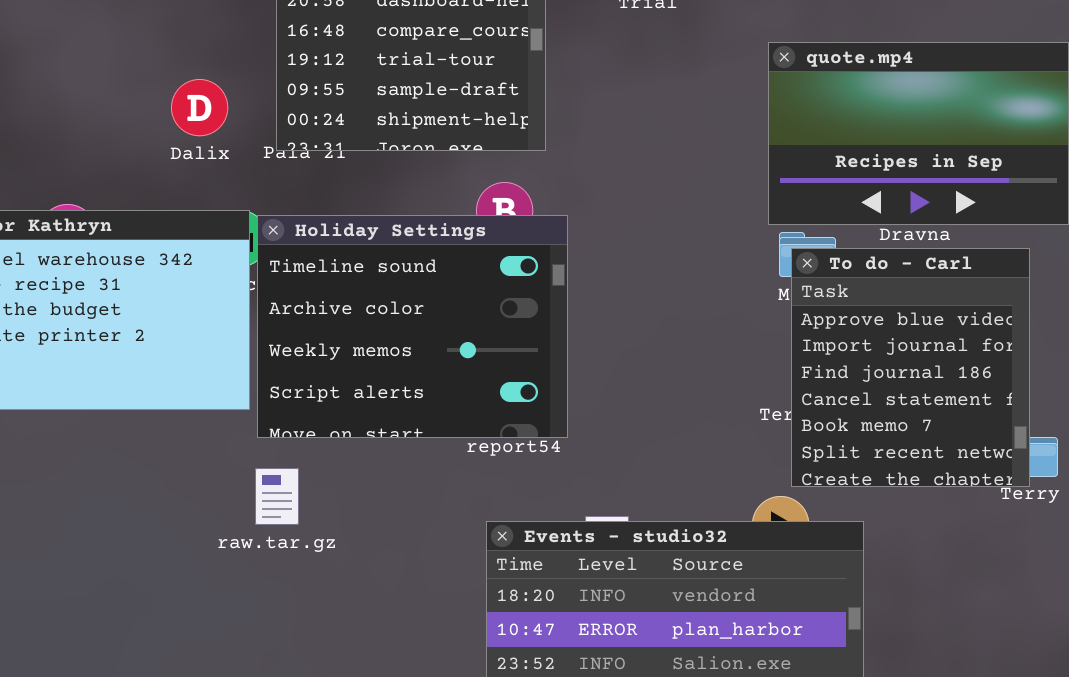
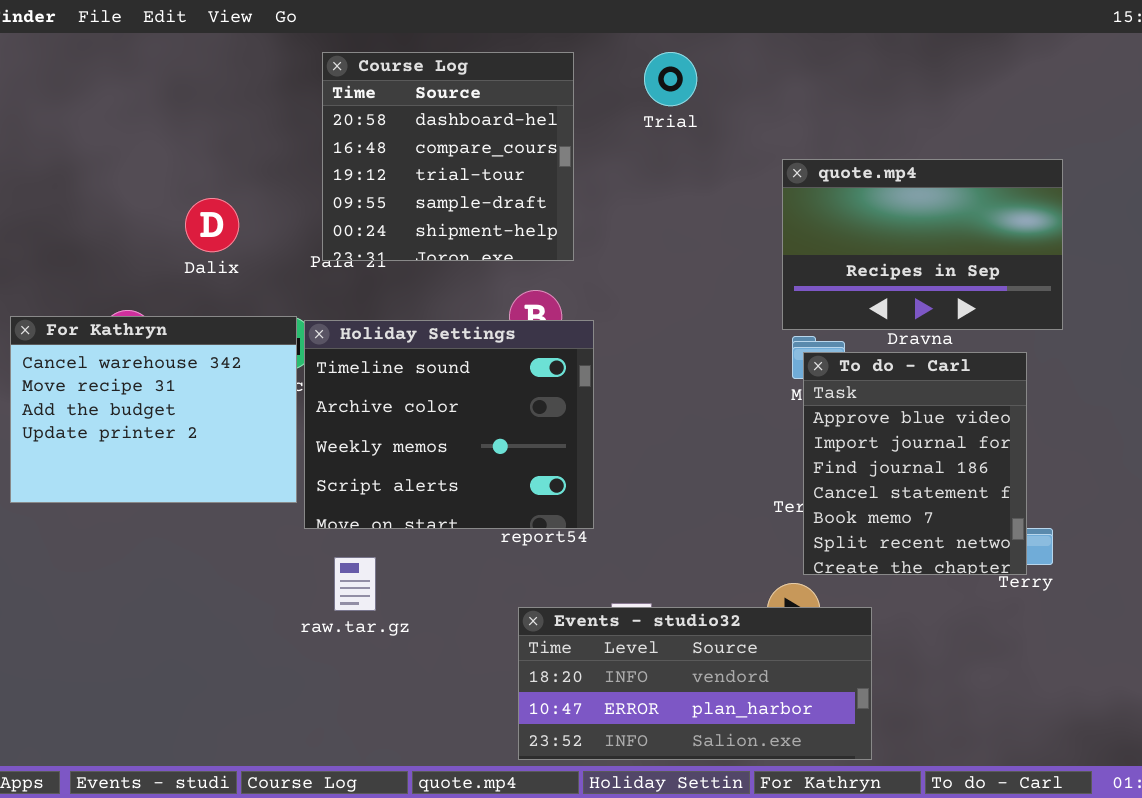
Dalix: [171,79,228,136] -> [185,198,239,252], moved
raw.tar.gz: [255,468,299,525] -> [334,557,376,611], moved

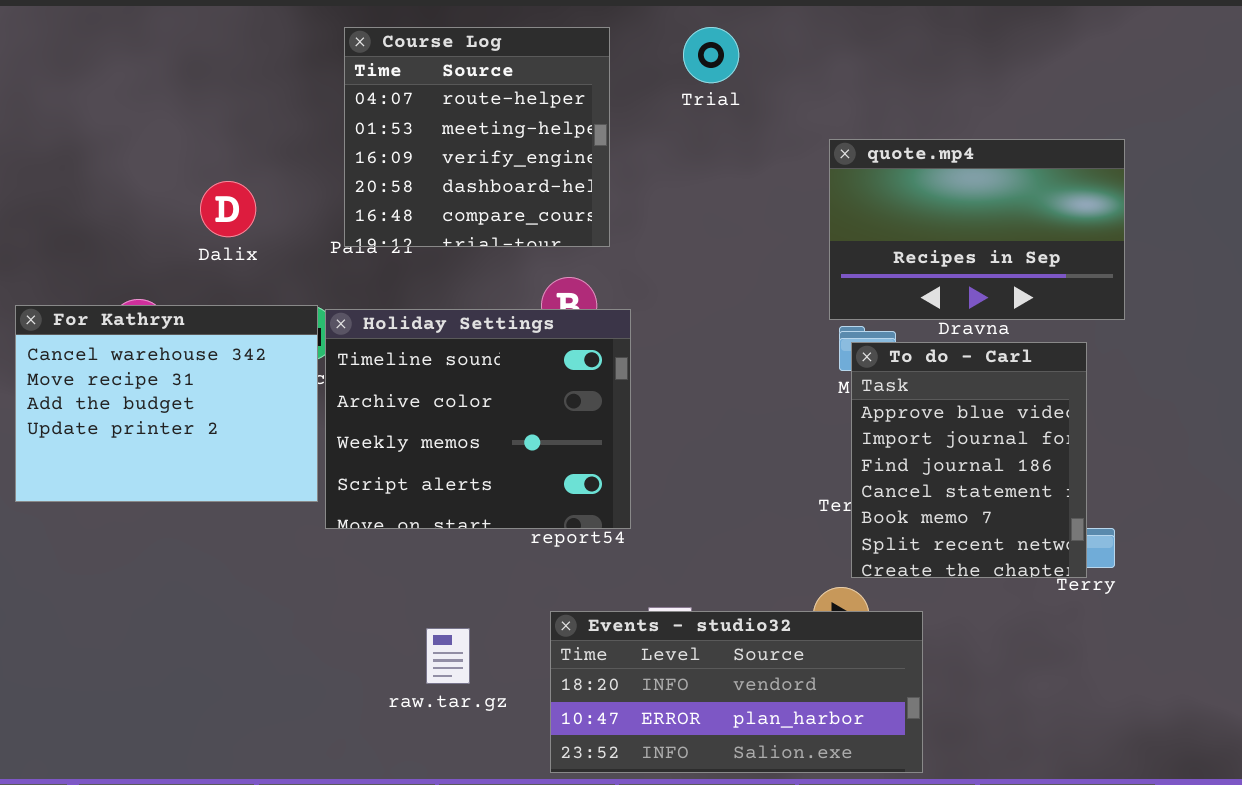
Course Log: [322,52,574,261] -> [344,27,610,247], scrolled up 3 rows
raw.tar.gz: [334,557,376,611] -> [426,628,470,684], moved

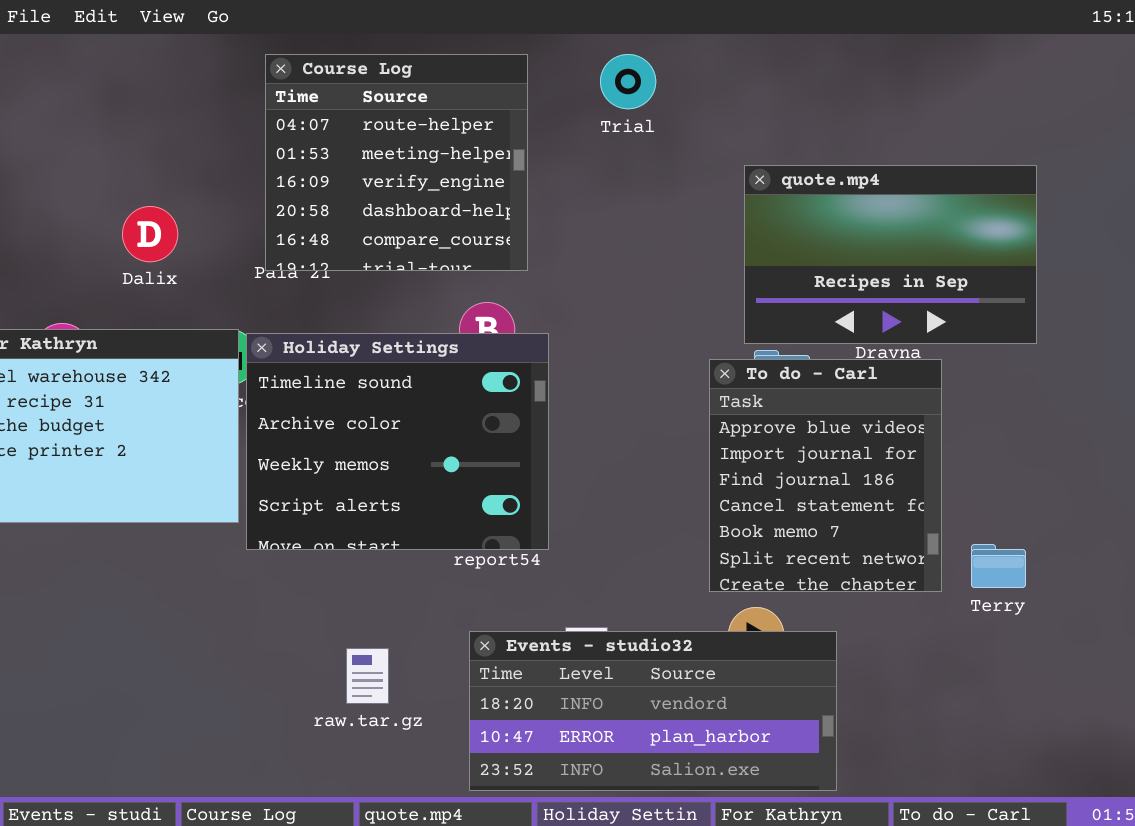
To do - Carl: [851,342,1087,578] -> [709,359,942,592], moved

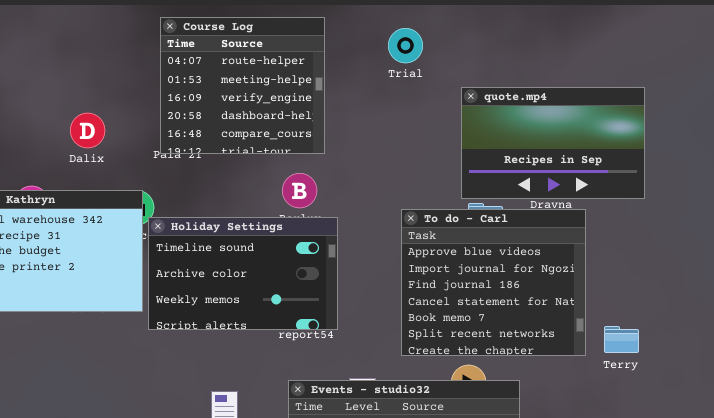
Trial: [600,54,656,109] -> [388,28,423,63], moved
Holiday Settings: [246,333,549,550] -> [148,217,338,330], resized
To do - Carl: [709,359,942,592] -> [401,209,586,356], resized

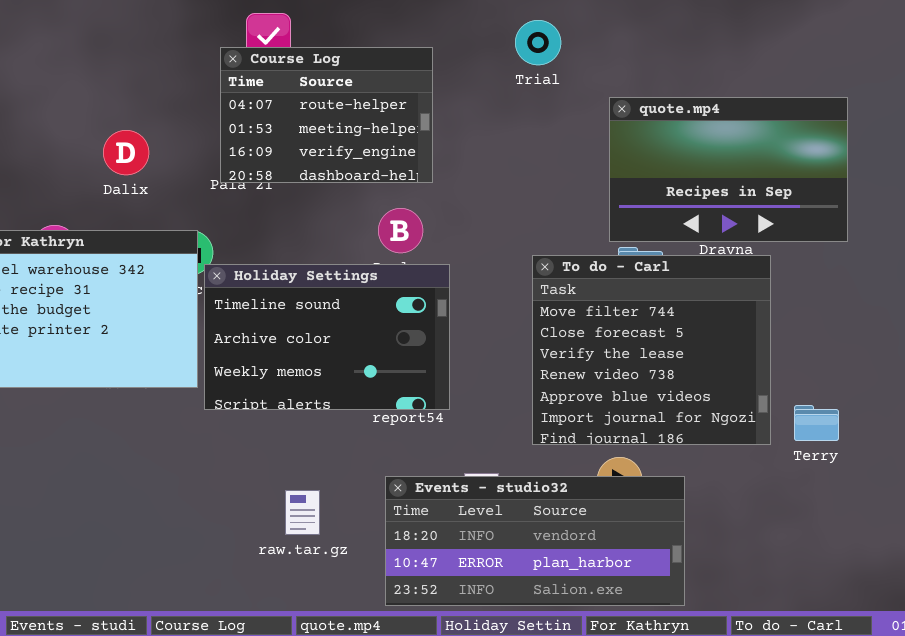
Course Log: [160,17,325,154] -> [220,47,433,183], resized
To do - Carl: [401,209,586,356] -> [532,255,771,445], scrolled up 4 rows

